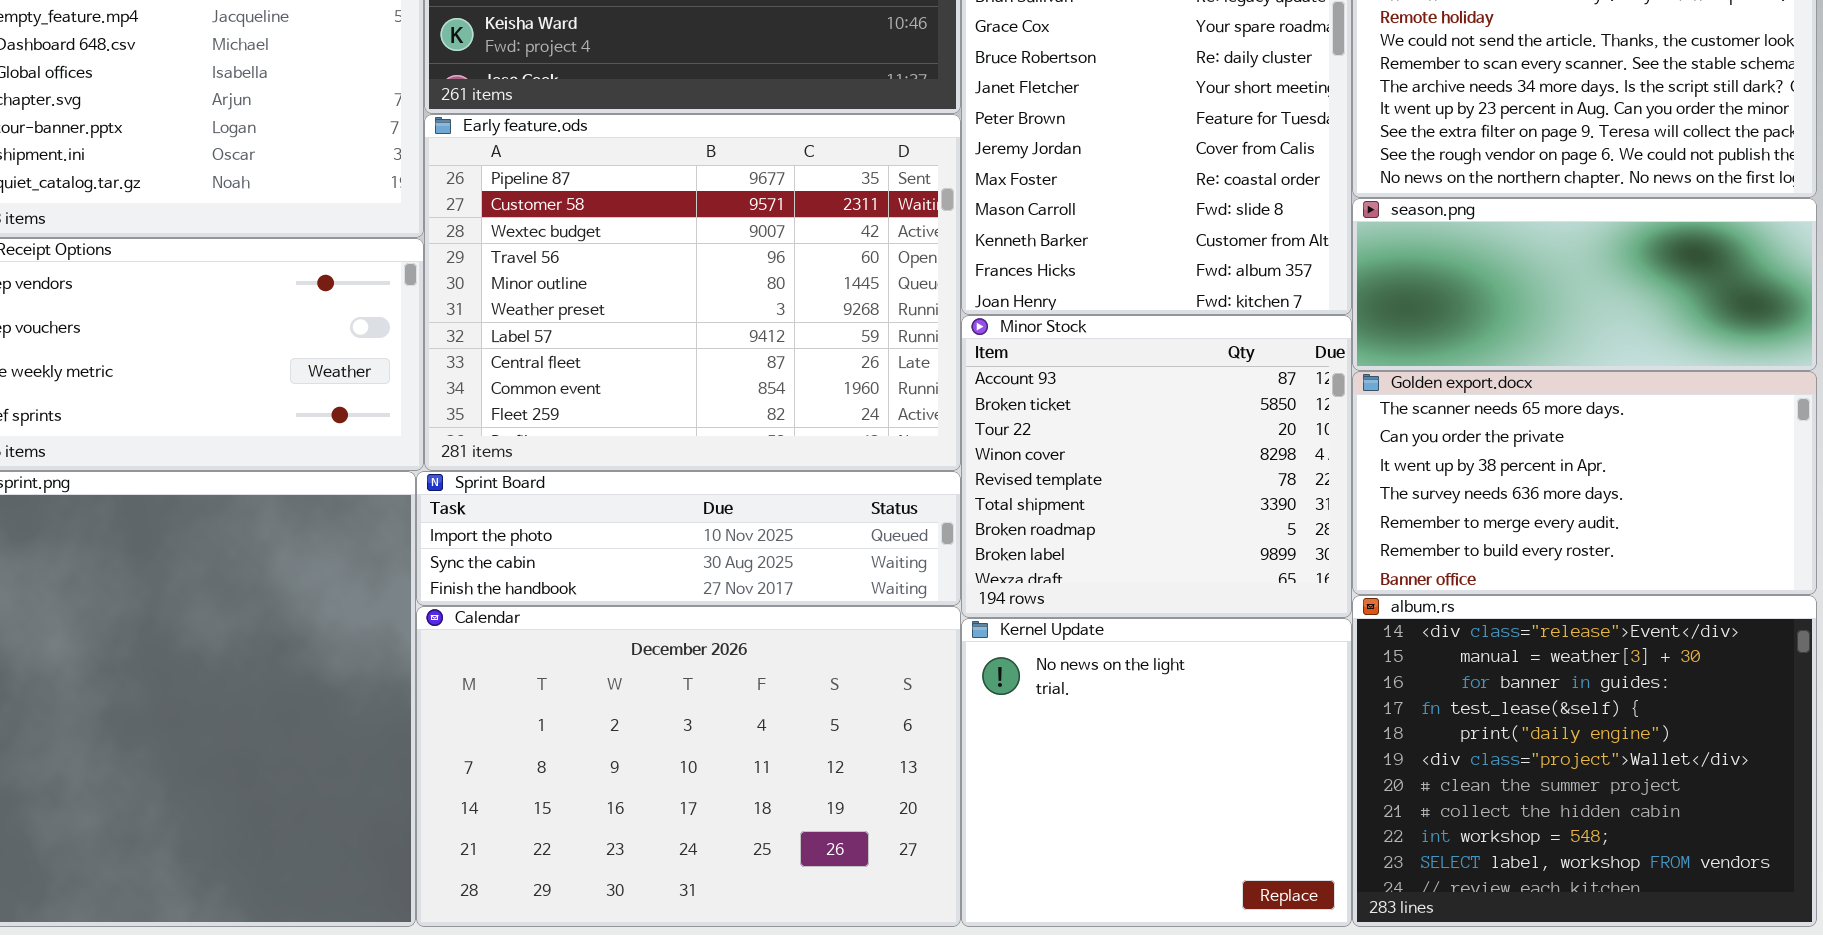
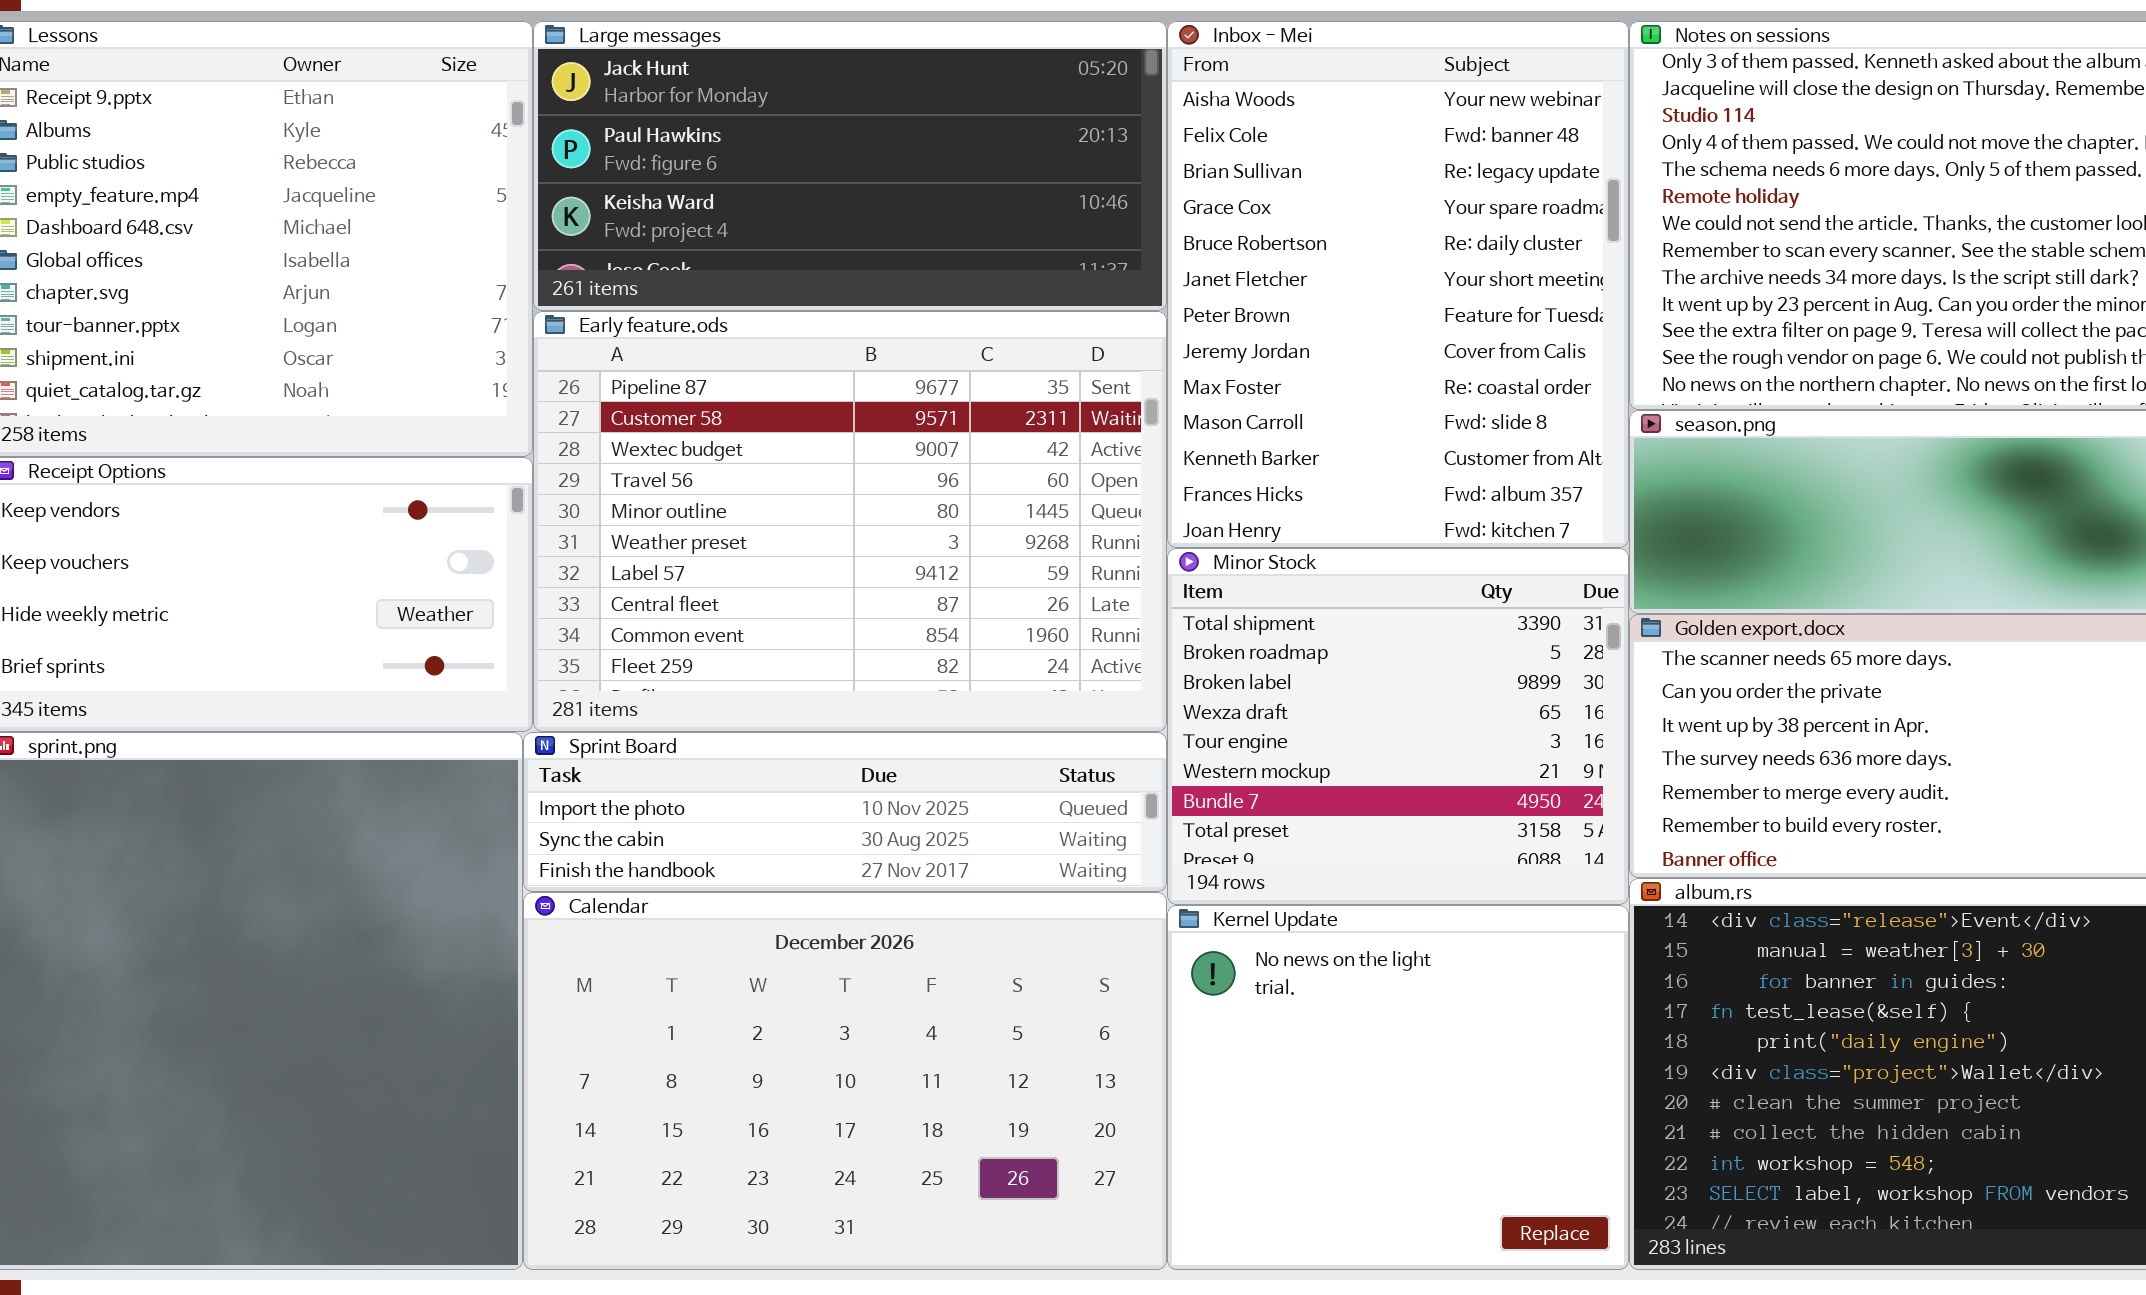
Minor Stock: [961,315,1352,618] -> [1167,548,1629,905], scrolled down 5 rows

